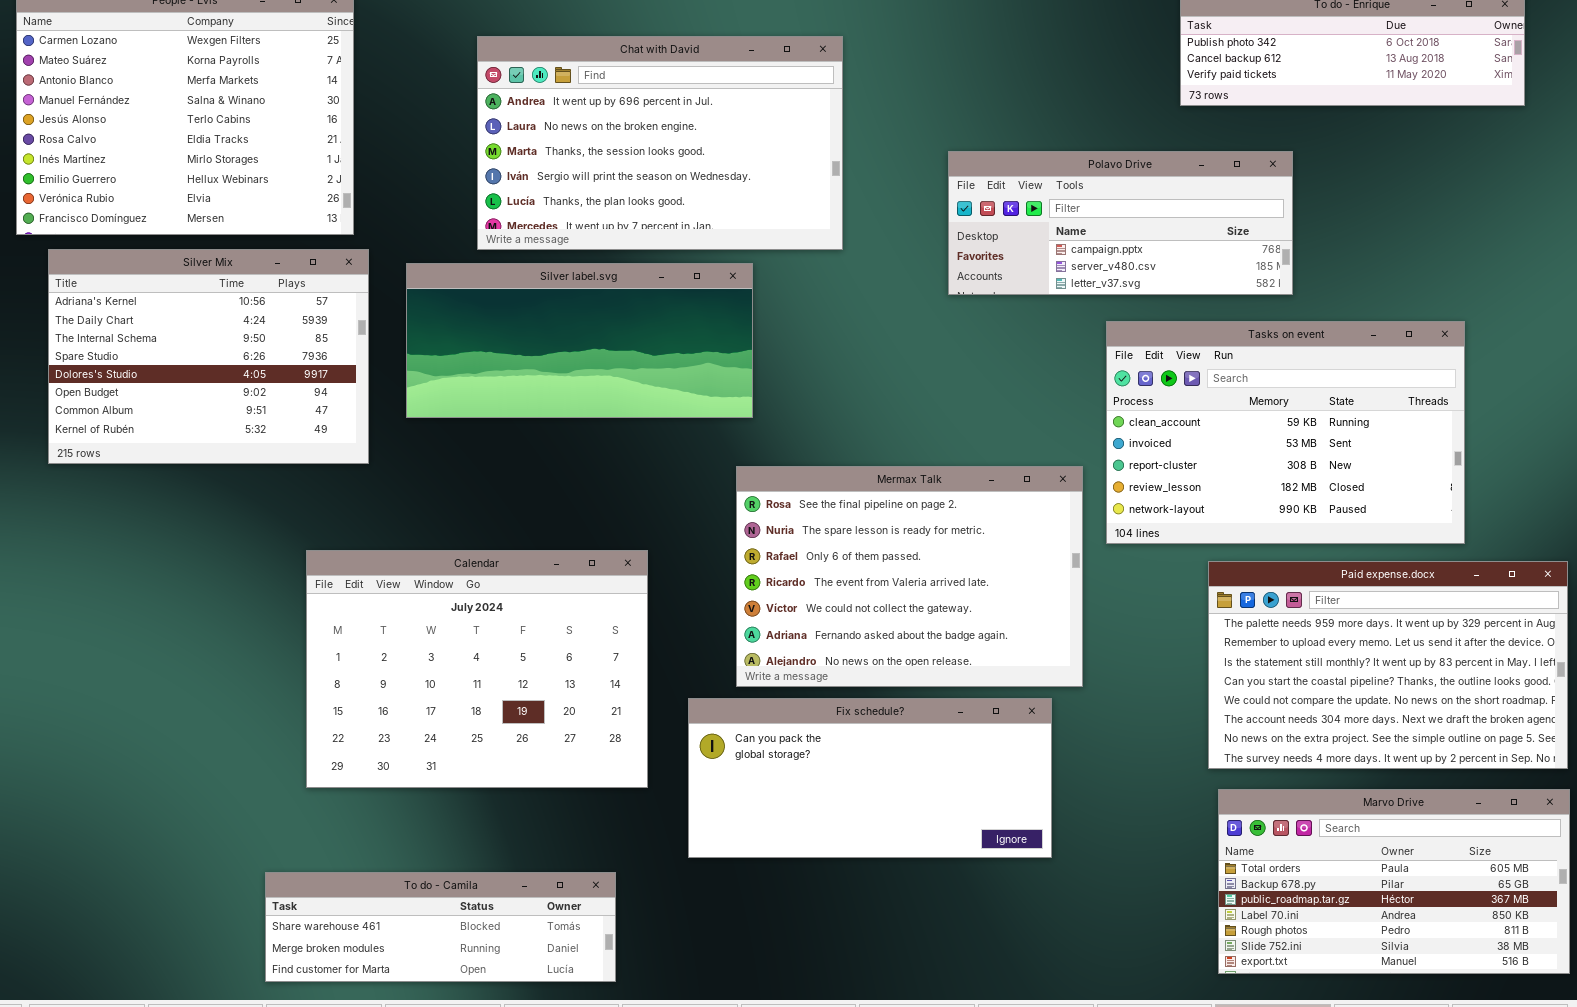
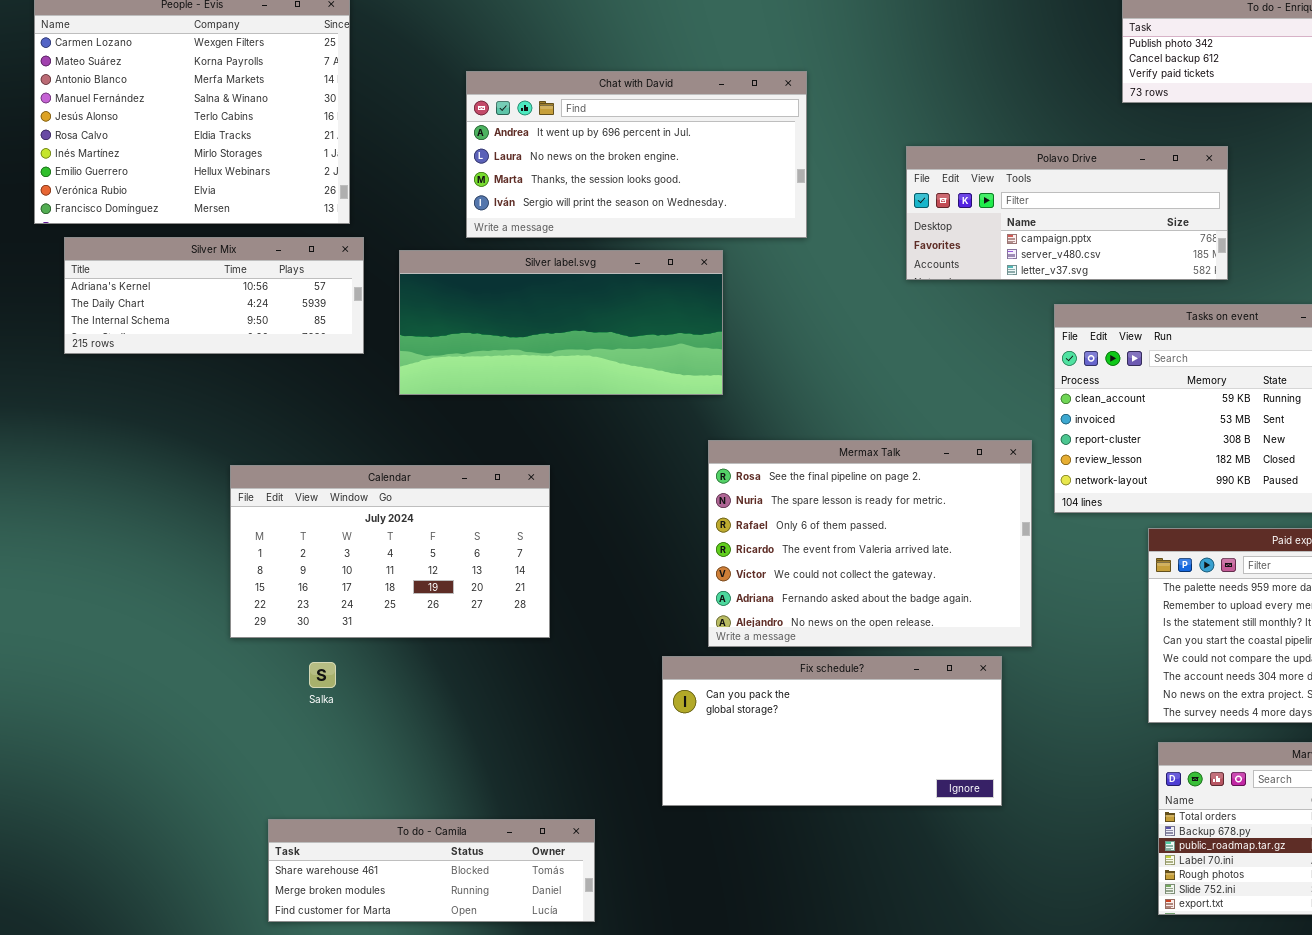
Chat with David: [477,36,843,250] -> [466,71,807,238], resized
Silver Mix: [48,249,369,464] -> [64,237,364,354], resized
Calendar: [306,550,648,788] -> [230,465,550,638], moved, resized

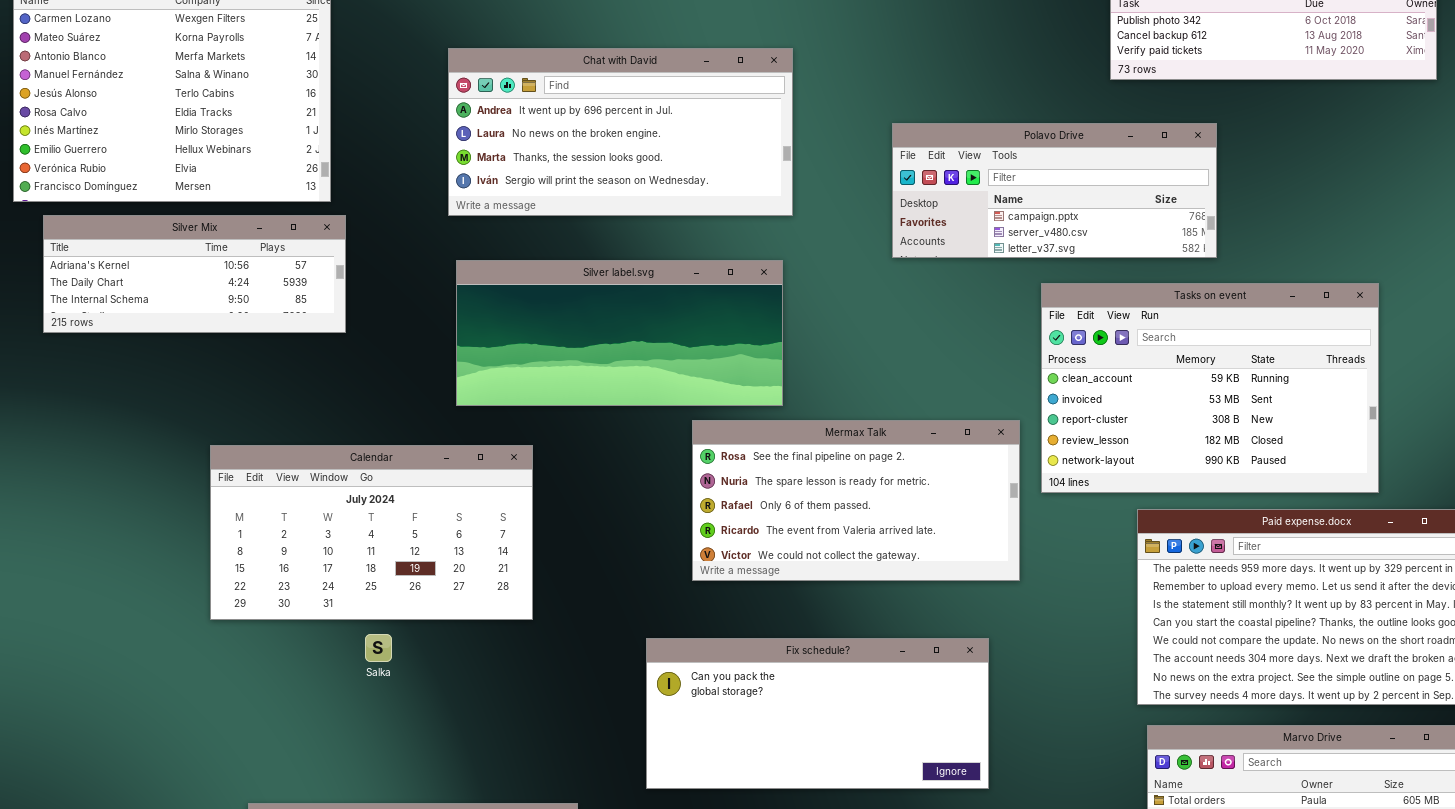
Silver label.svg: [399,250,723,395] -> [456,260,783,406], moved
Mermax Talk: [708,440,1032,647] -> [692,420,1020,581], resized
Salka: [309,662,336,688] -> [365,634,392,662], moved

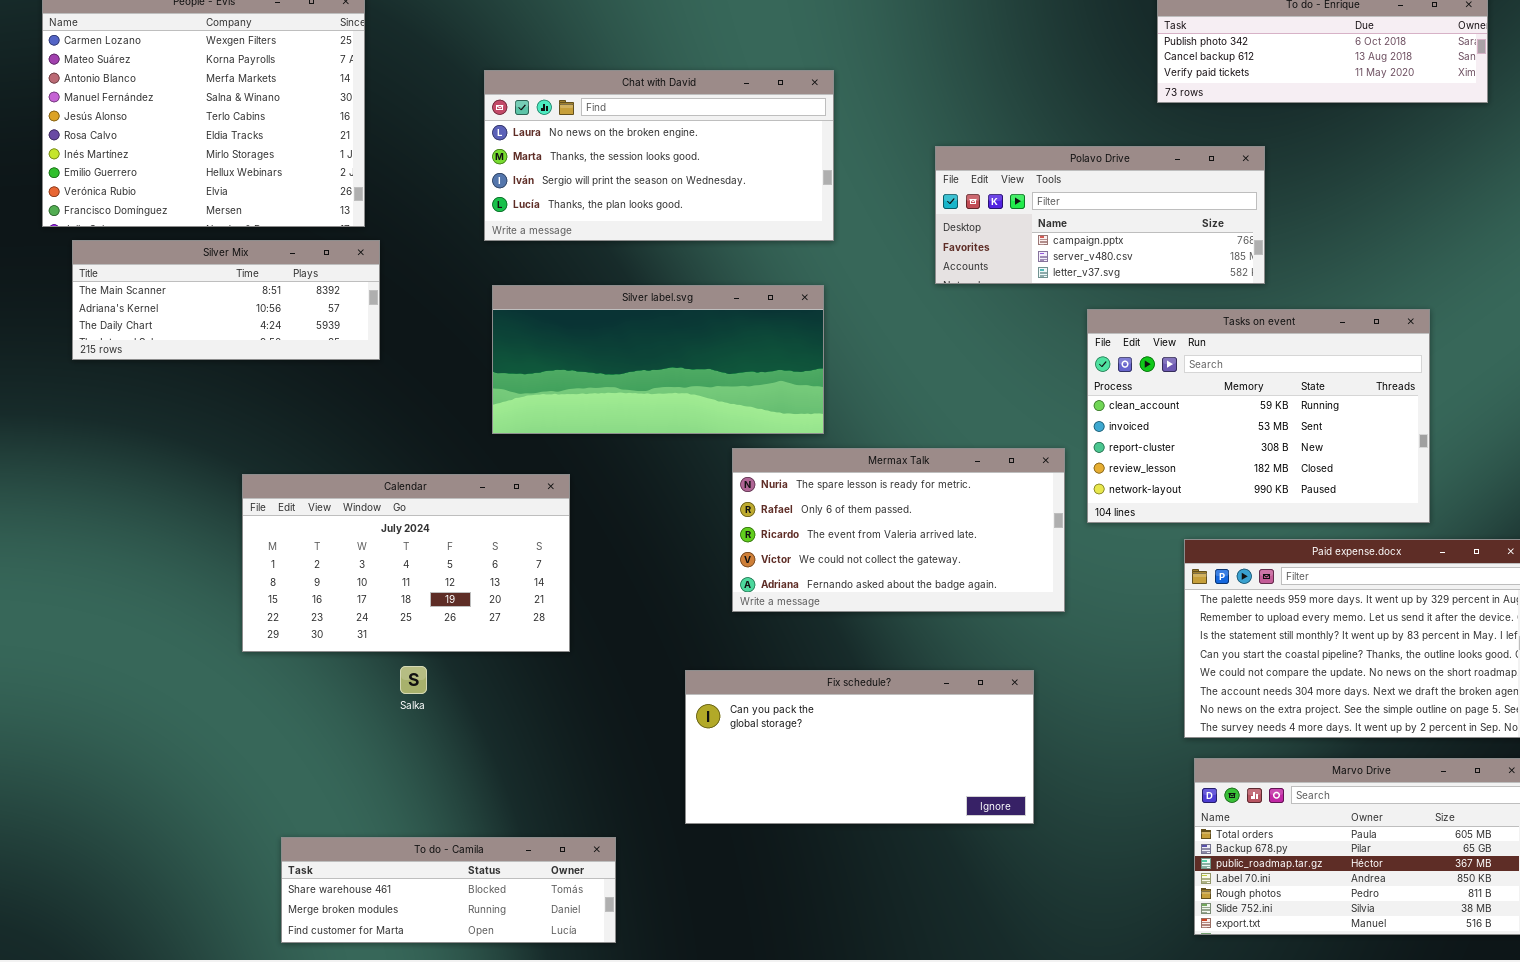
Chat with David: [448,48,793,216] -> [484,70,834,241], scrolled down 1 row
Silver Mix: [43,215,346,333] -> [72,240,380,360], scrolled up 1 row
Mermax Talk: [692,420,1020,581] -> [732,448,1065,612], scrolled down 1 row

